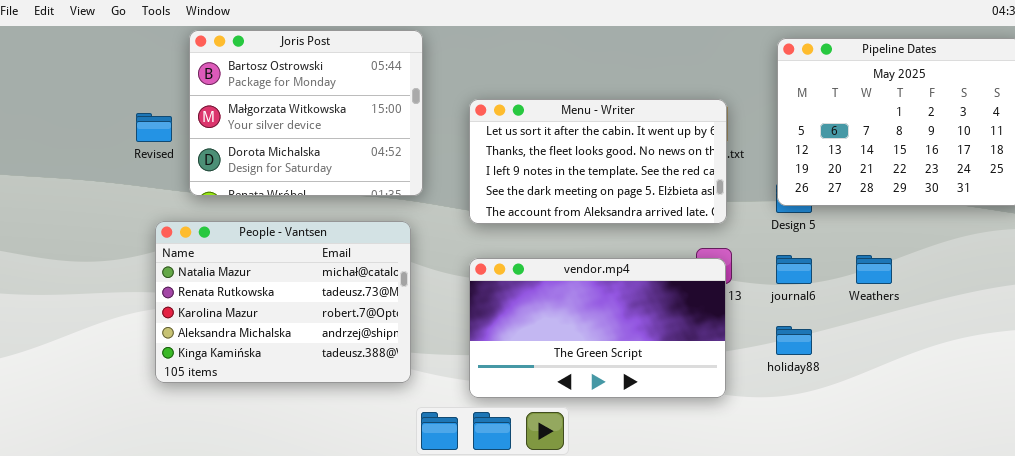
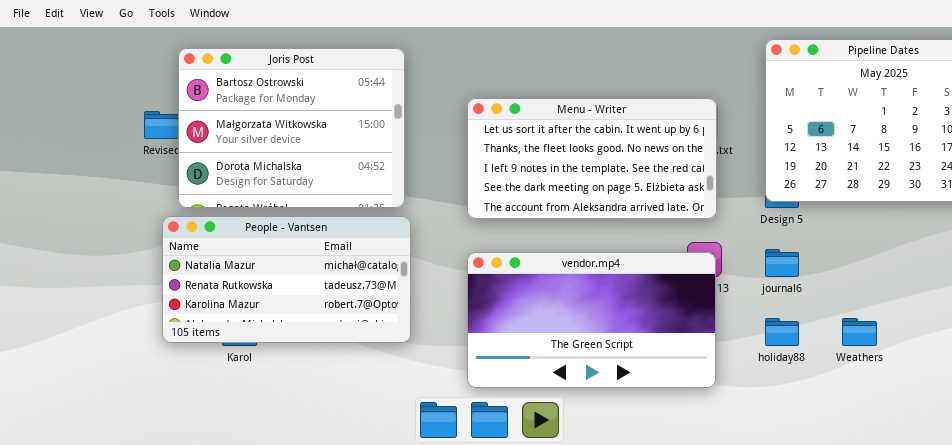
Joris Post: [189,30,423,196] -> [178,48,405,208], moved
People - Vantsen: [155,221,411,383] -> [162,216,411,343], resized
Weathers: [856,255,892,284] -> [842,318,877,346], moved

